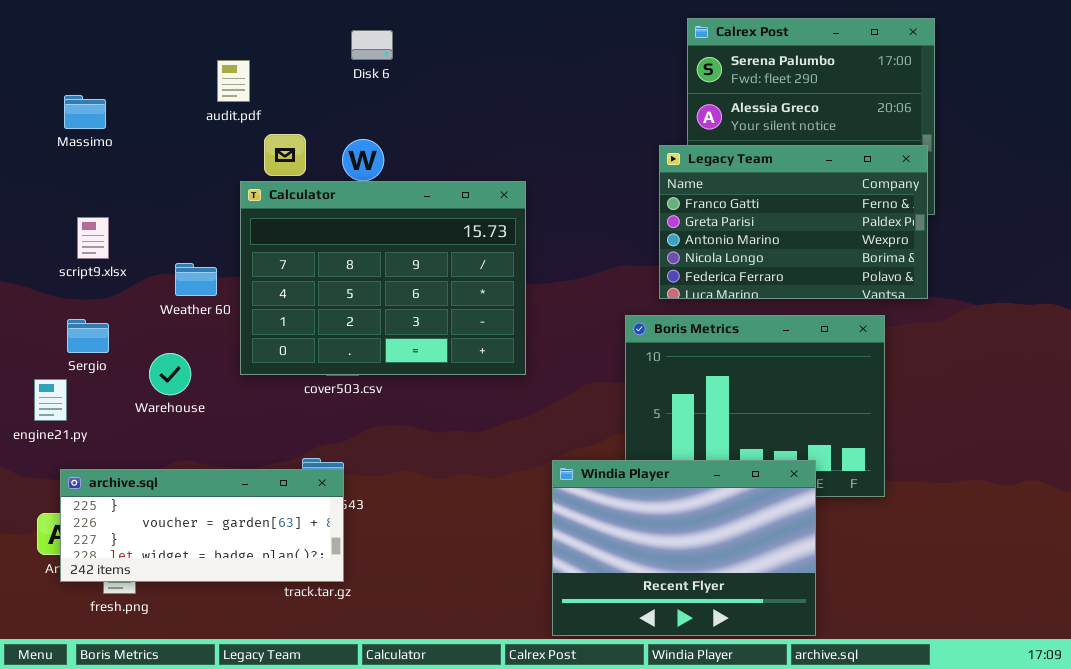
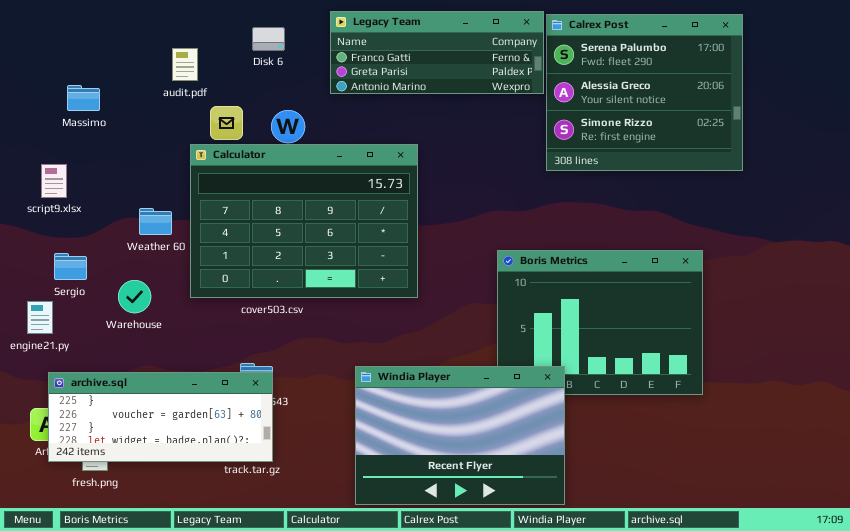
Disk 6: [351,30,393,60] -> [252,27,285,51], moved
Massimo: [64,95,106,129] -> [67,85,100,111], moved
Legacy Team: [659,145,928,299] -> [330,11,544,94], moved, resized
script9.xlsx: [77,217,109,259] -> [41,164,67,198], moved
Windia Player: [552,460,816,636] -> [355,366,565,505], moved

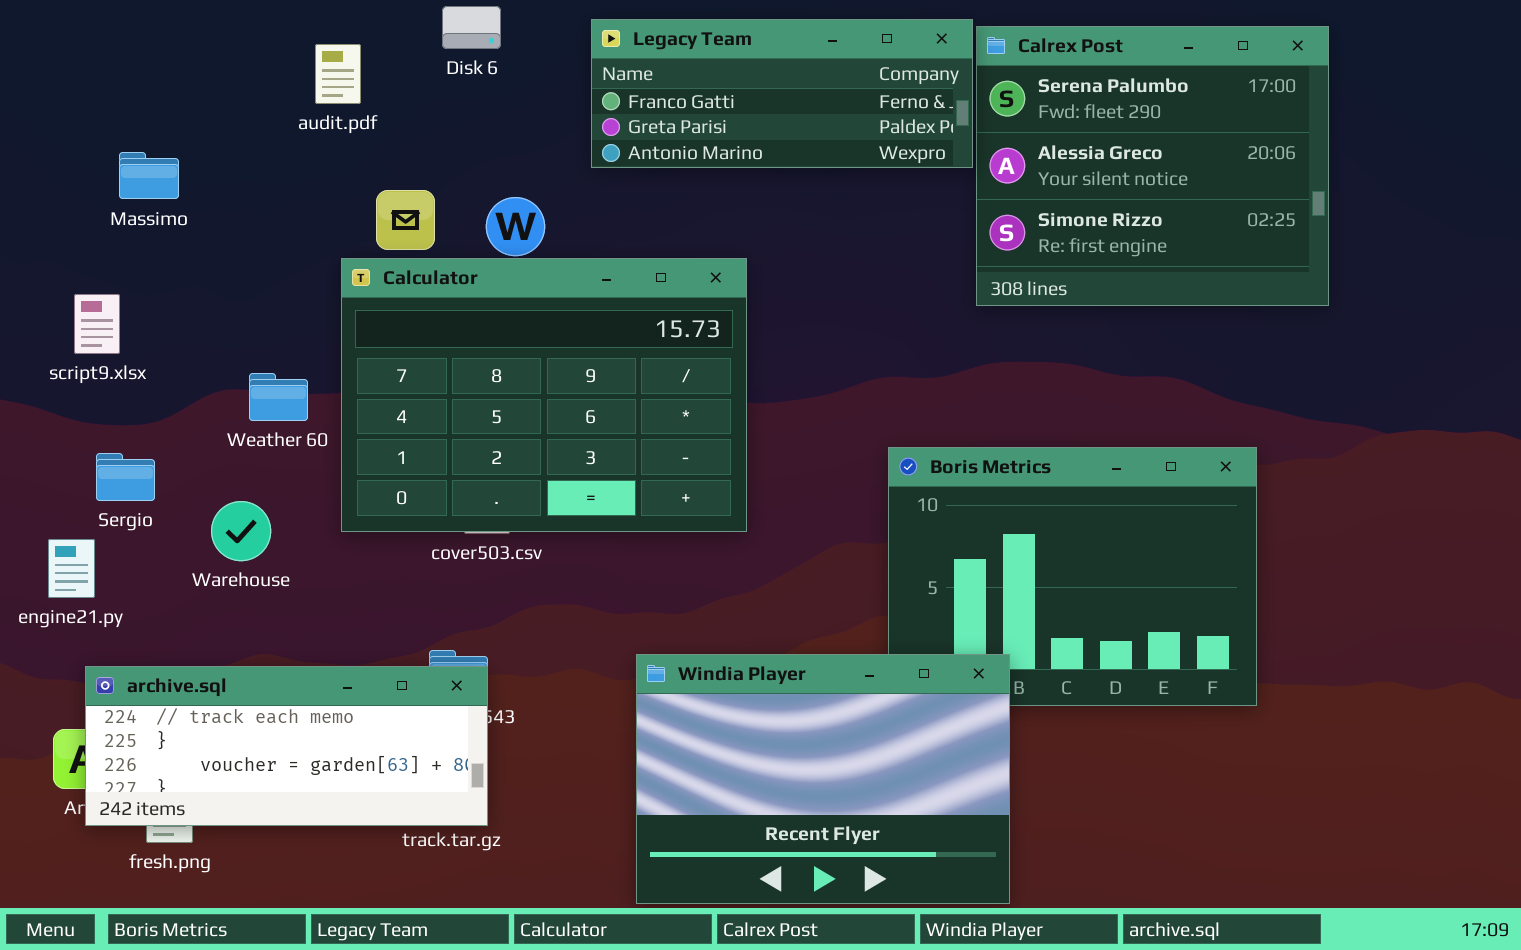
Disk 6: [252,27,285,51] -> [442,6,501,49], moved
audit.pdf: [172,48,198,81] -> [315,44,361,104], moved
archive.sql: [48,372,273,462] -> [85,666,488,826], scrolled up 1 row

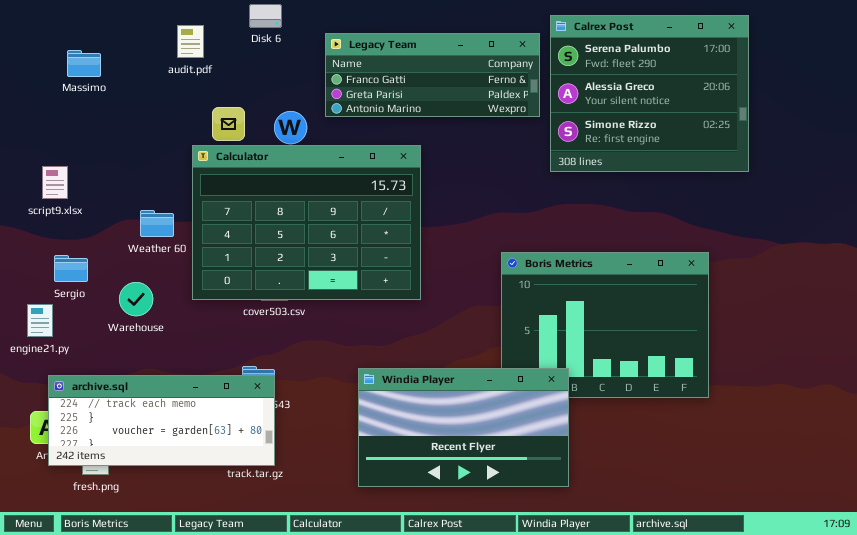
Legacy Team: [591,19,973,168] -> [325,33,540,117], moved
Massimo: [119,152,179,199] -> [67,50,101,77], moved
Windia Player: [636,654,1010,904] -> [358,368,569,487], resized

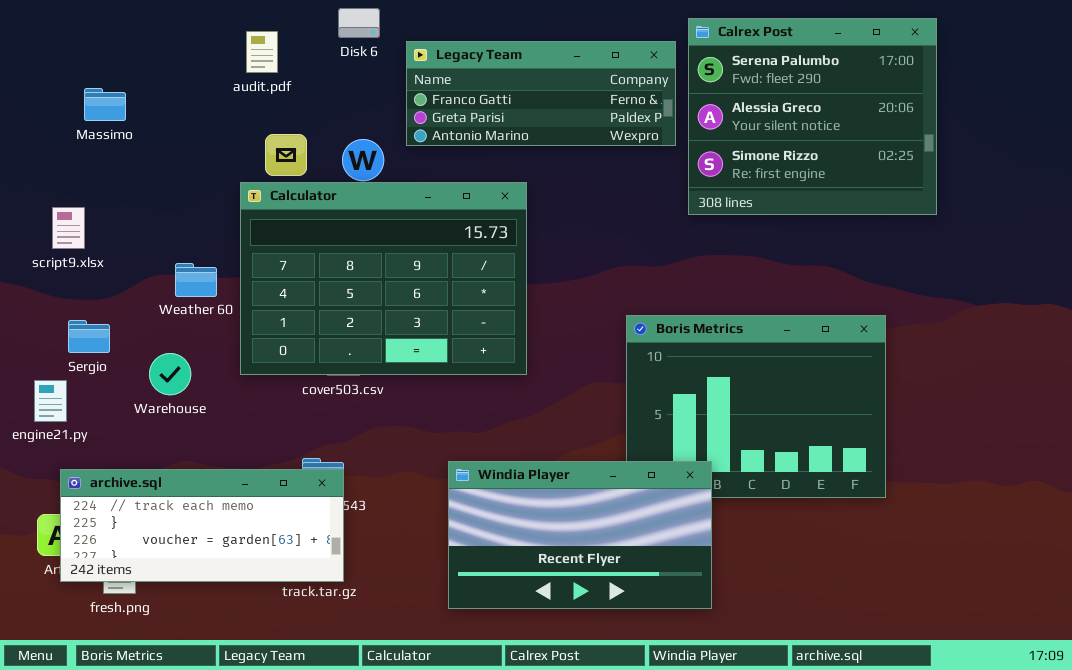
Disk 6: [249,4,282,28] -> [338,8,380,38], moved
audit.pdf: [177,25,204,58] -> [246,31,278,73], moved
Massimo: [67,50,101,77] -> [84,88,126,121], moved

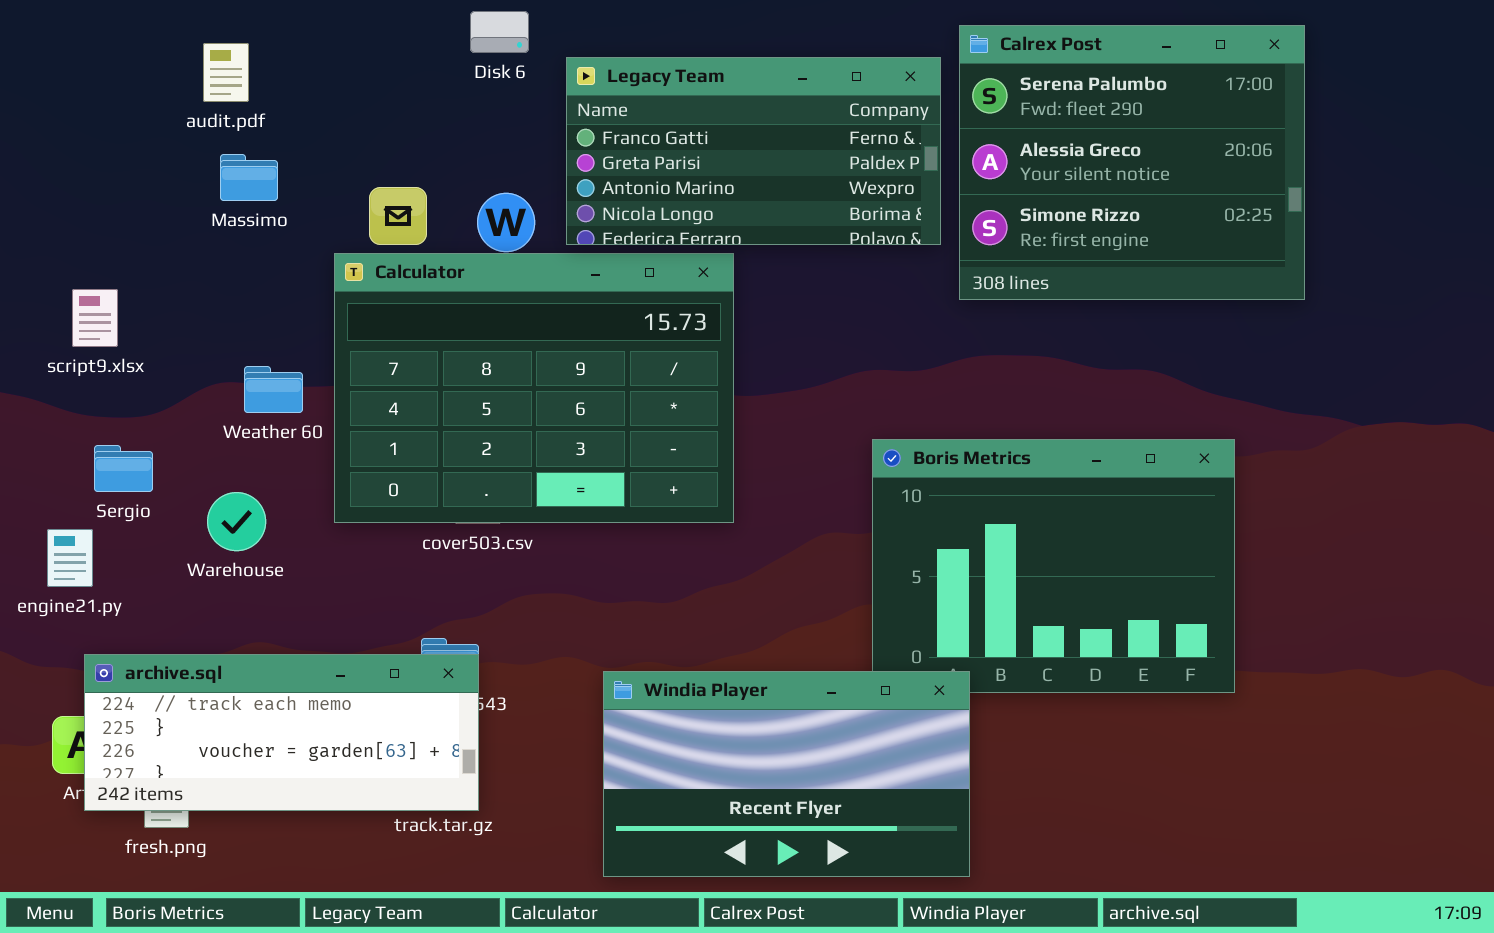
audit.pdf: [246,31,278,73] -> [203,43,249,102], moved
Legacy Team: [406,41,676,146] -> [566,57,941,245], resized
Massimo: [84,88,126,121] -> [220,154,278,201], moved
Windia Player: [448,461,712,609] -> [603,671,970,877], moved

